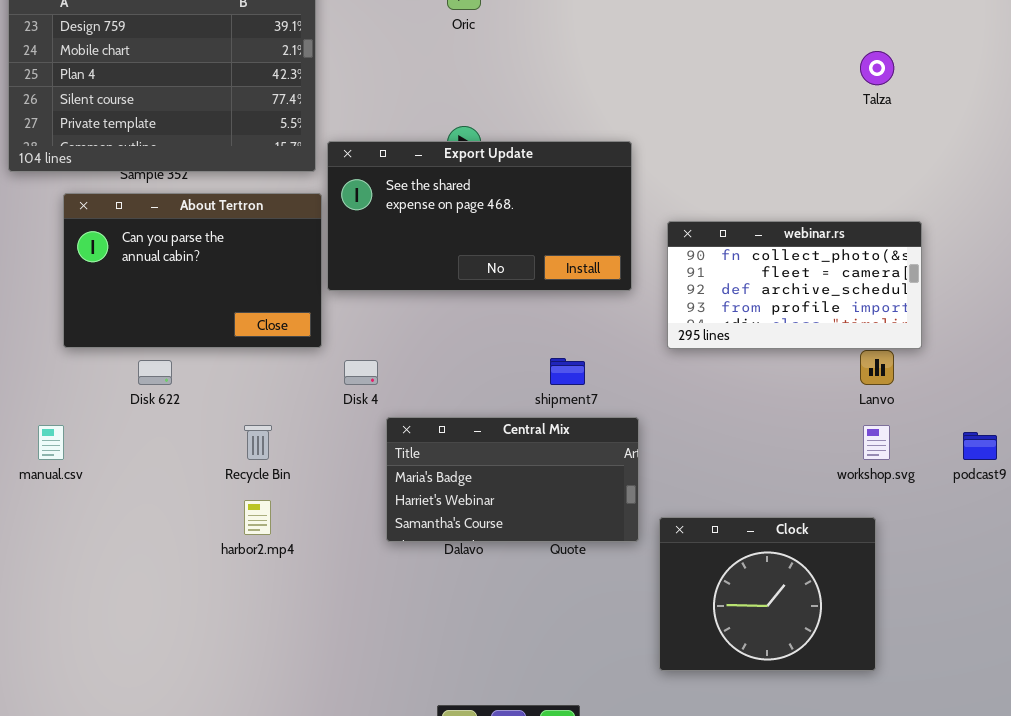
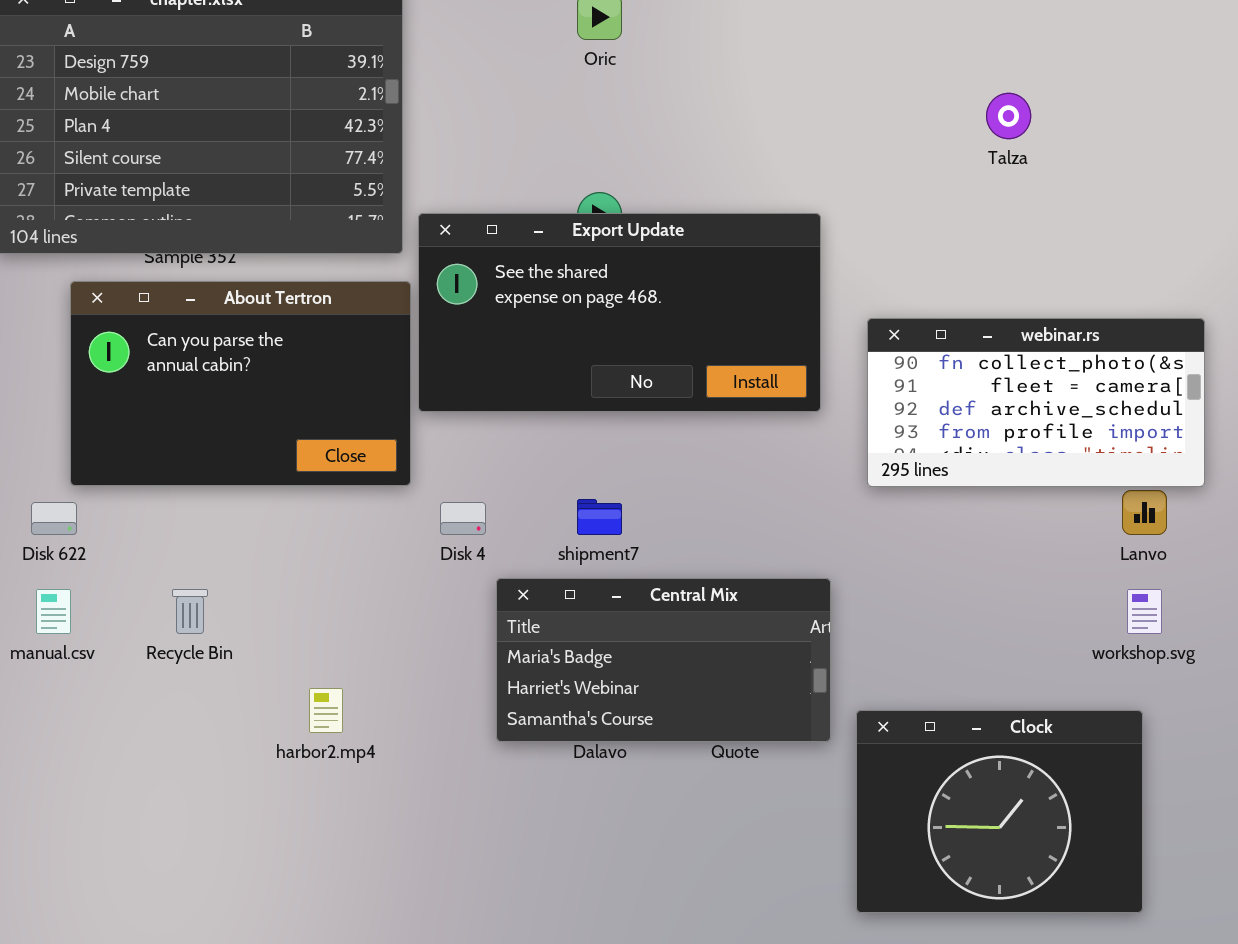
Talza: [860,51,894,85] -> [986,93,1031,139], moved
shipment7: [550,358,585,385] -> [577,499,622,535], moved
Disk 622: [138,360,172,385] -> [31,502,77,535], moved
Recycle Bin: [244,425,272,460] -> [172,589,208,634], moved

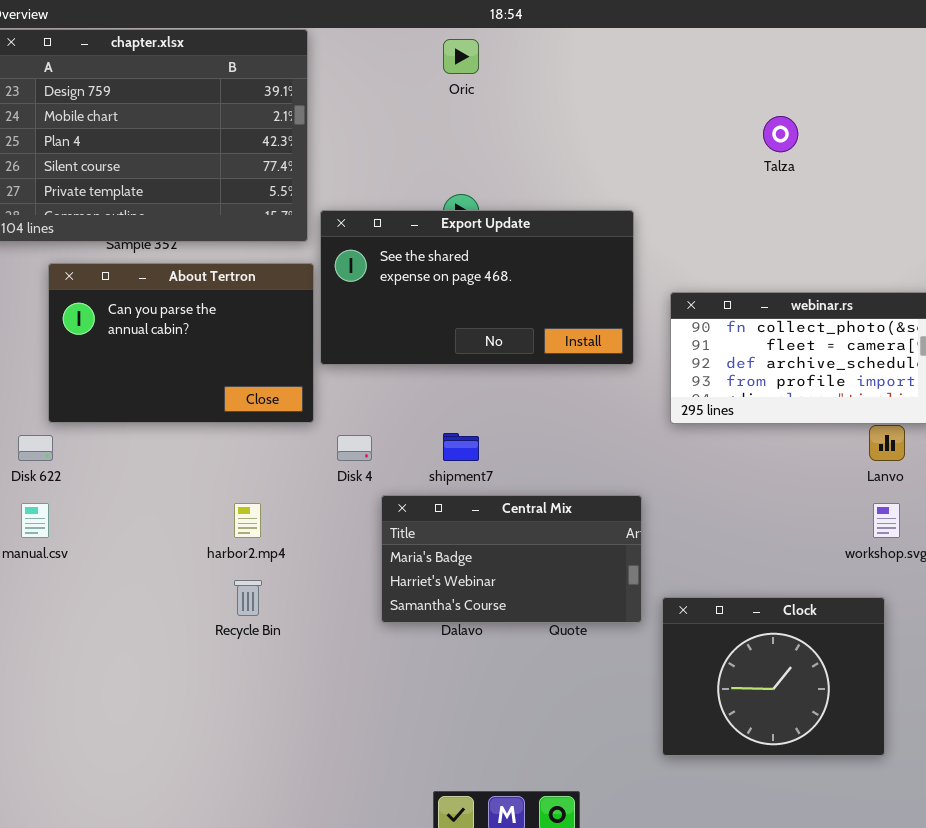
Recycle Bin: [172,589,208,634] -> [234,580,262,616], moved
harbor2.mp4: [309,688,343,733] -> [234,503,261,538], moved

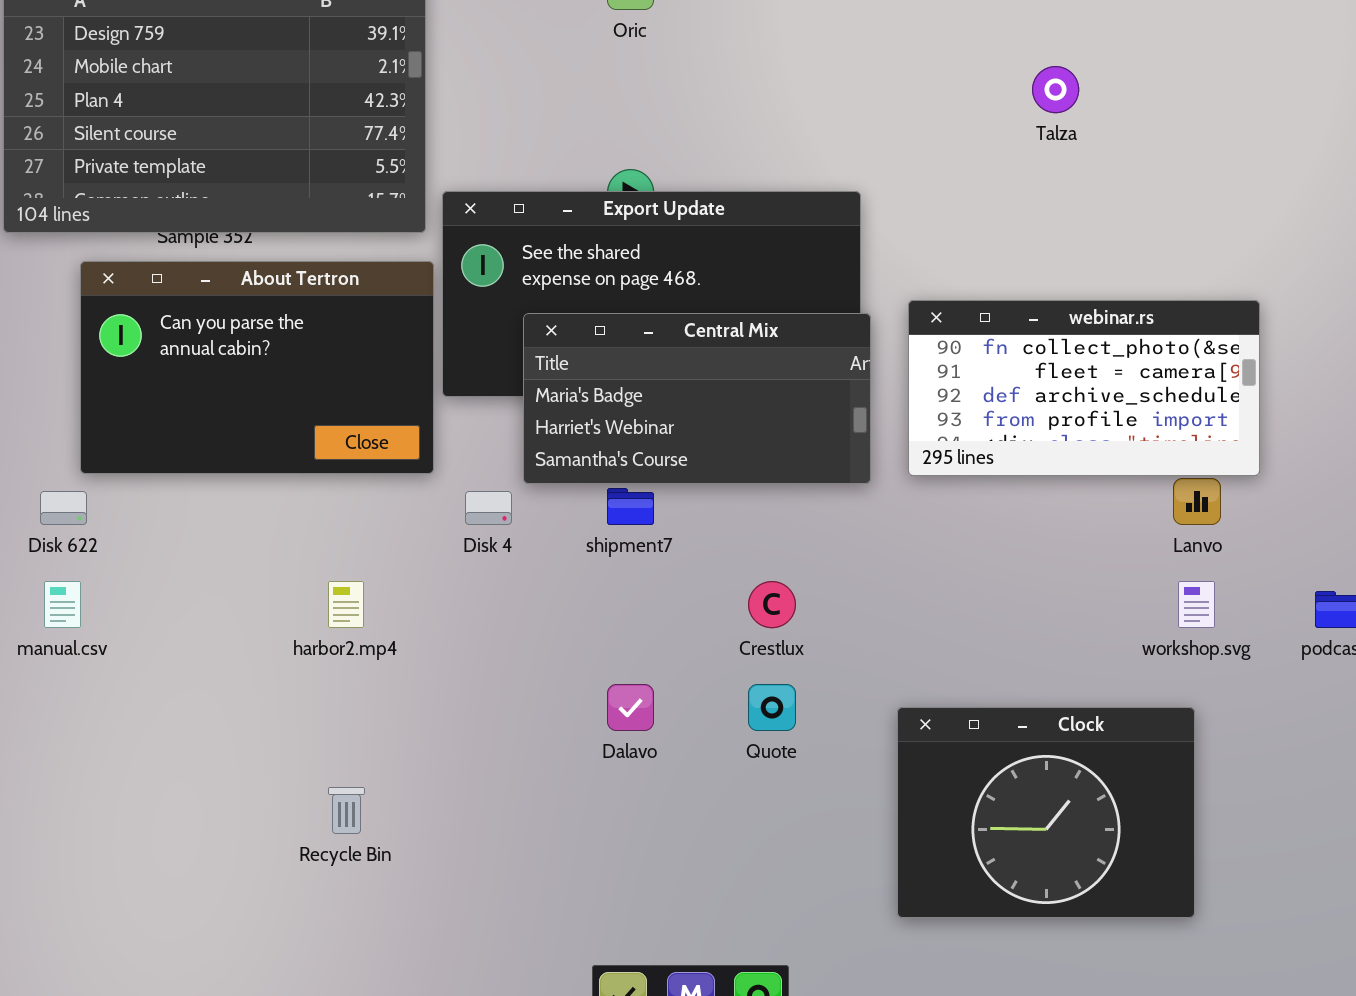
Central Mix: [381,495,642,623] -> [523,313,871,484], moved
Recycle Bin: [234,580,262,616] -> [328,787,365,834], moved

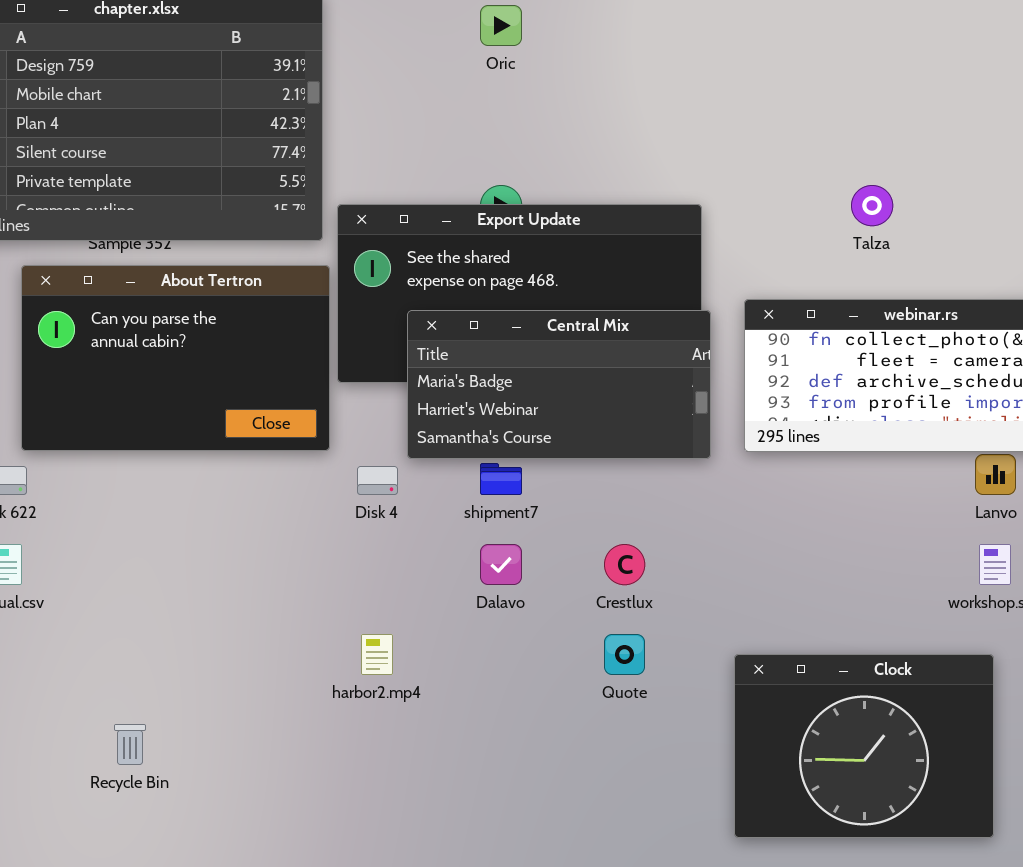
Talza: [1032,66,1079,113] -> [851,185,893,226], moved
harbor2.mp4: [328,581,364,628] -> [361,634,393,675], moved
Dalavo: [607,684,654,731] -> [480,544,522,585], moved
Recycle Bin: [328,787,365,834] -> [114,724,146,765], moved

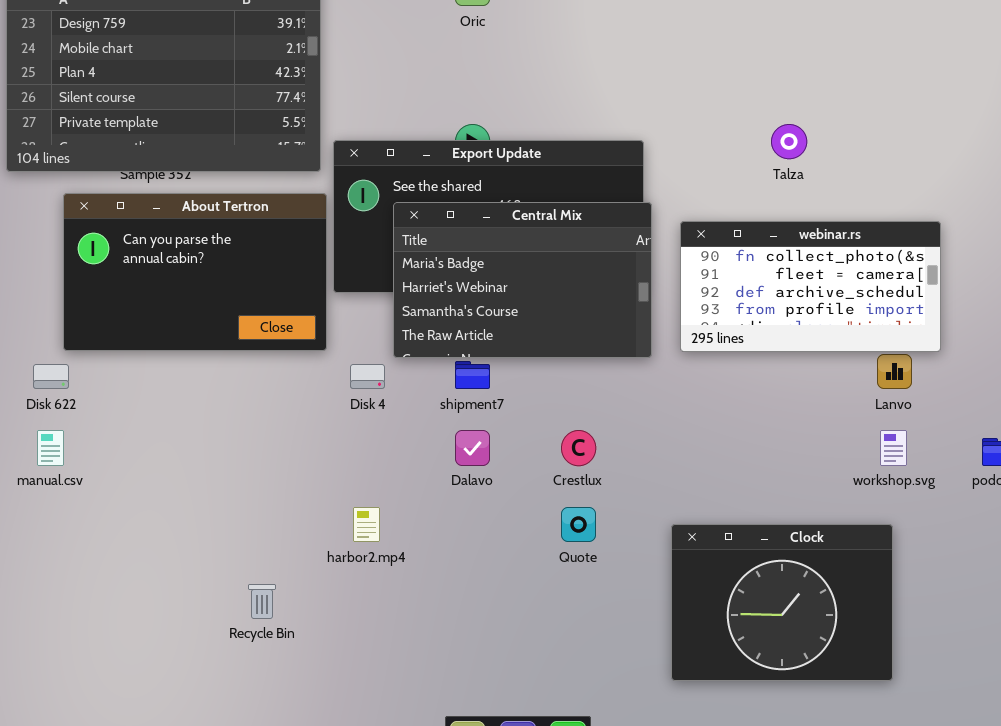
Central Mix: [407,310,711,459] -> [393,202,652,358], resized
Recycle Bin: [114,724,146,765] -> [248,584,276,619], moved

